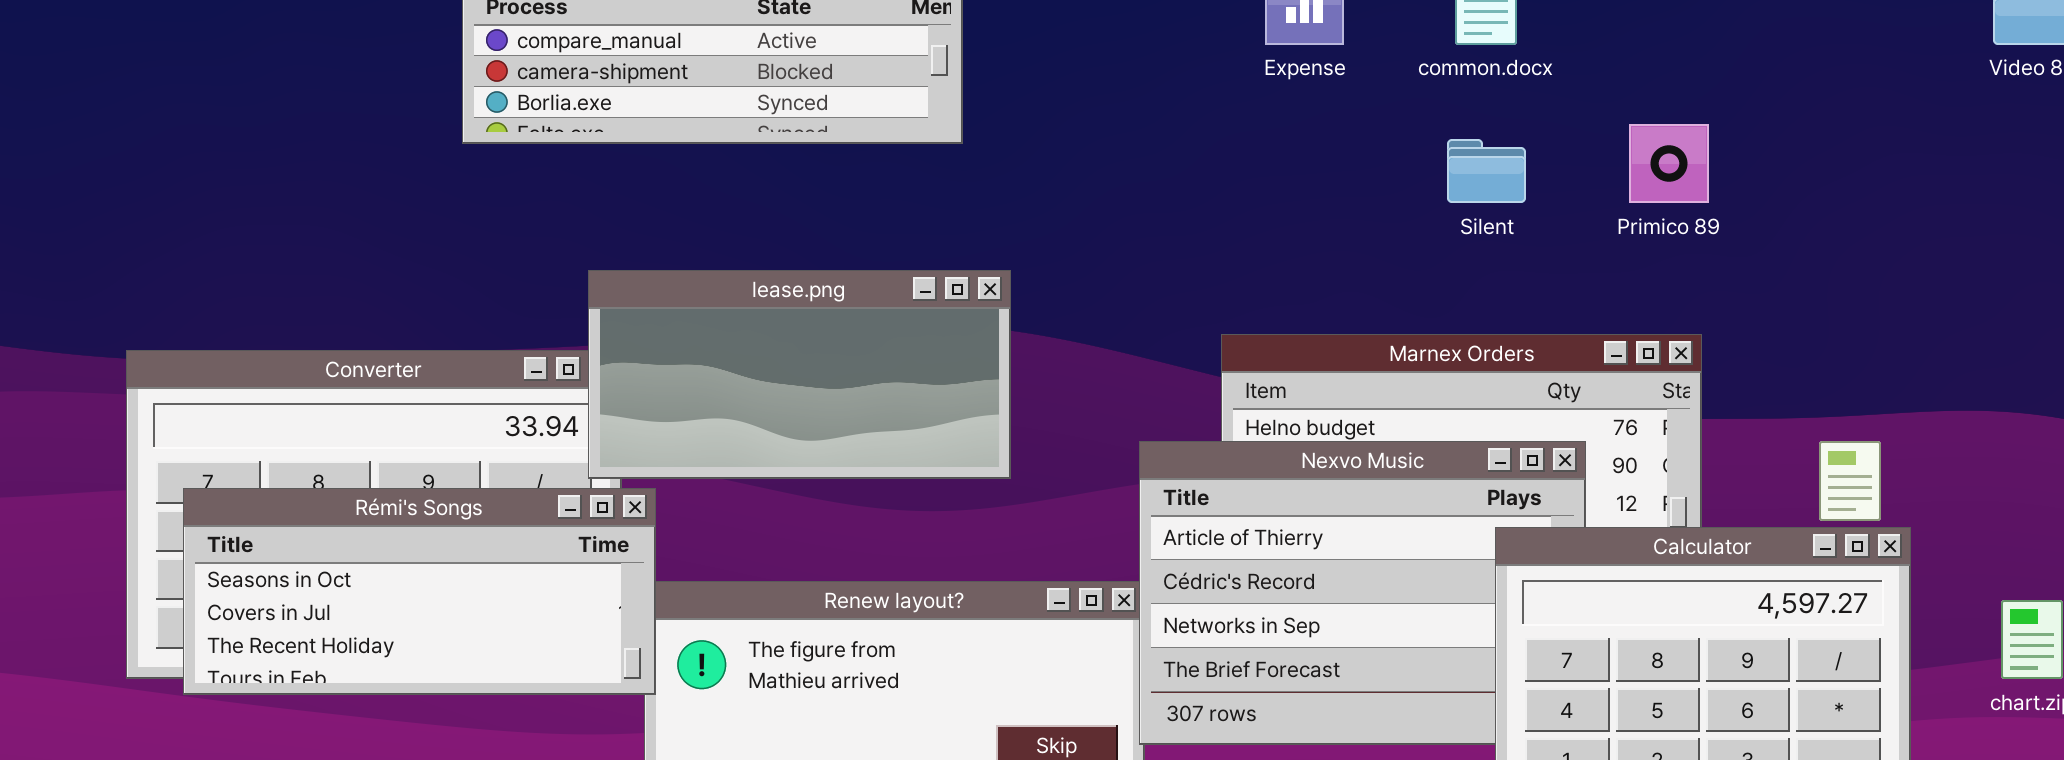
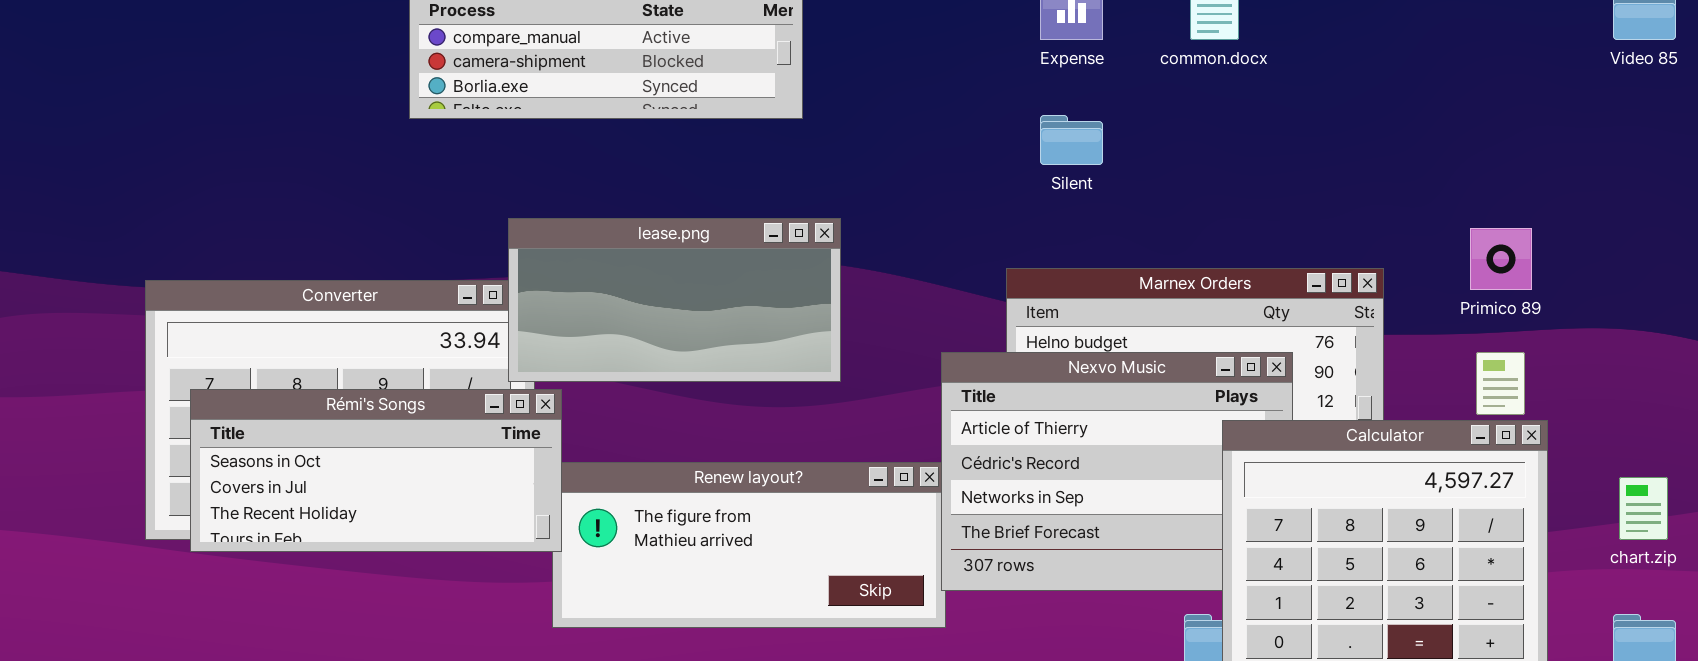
Primico 89: [1629,124,1709,203] -> [1470,228,1532,290], moved
Silent: [1447,139,1526,203] -> [1040,115,1103,165], moved

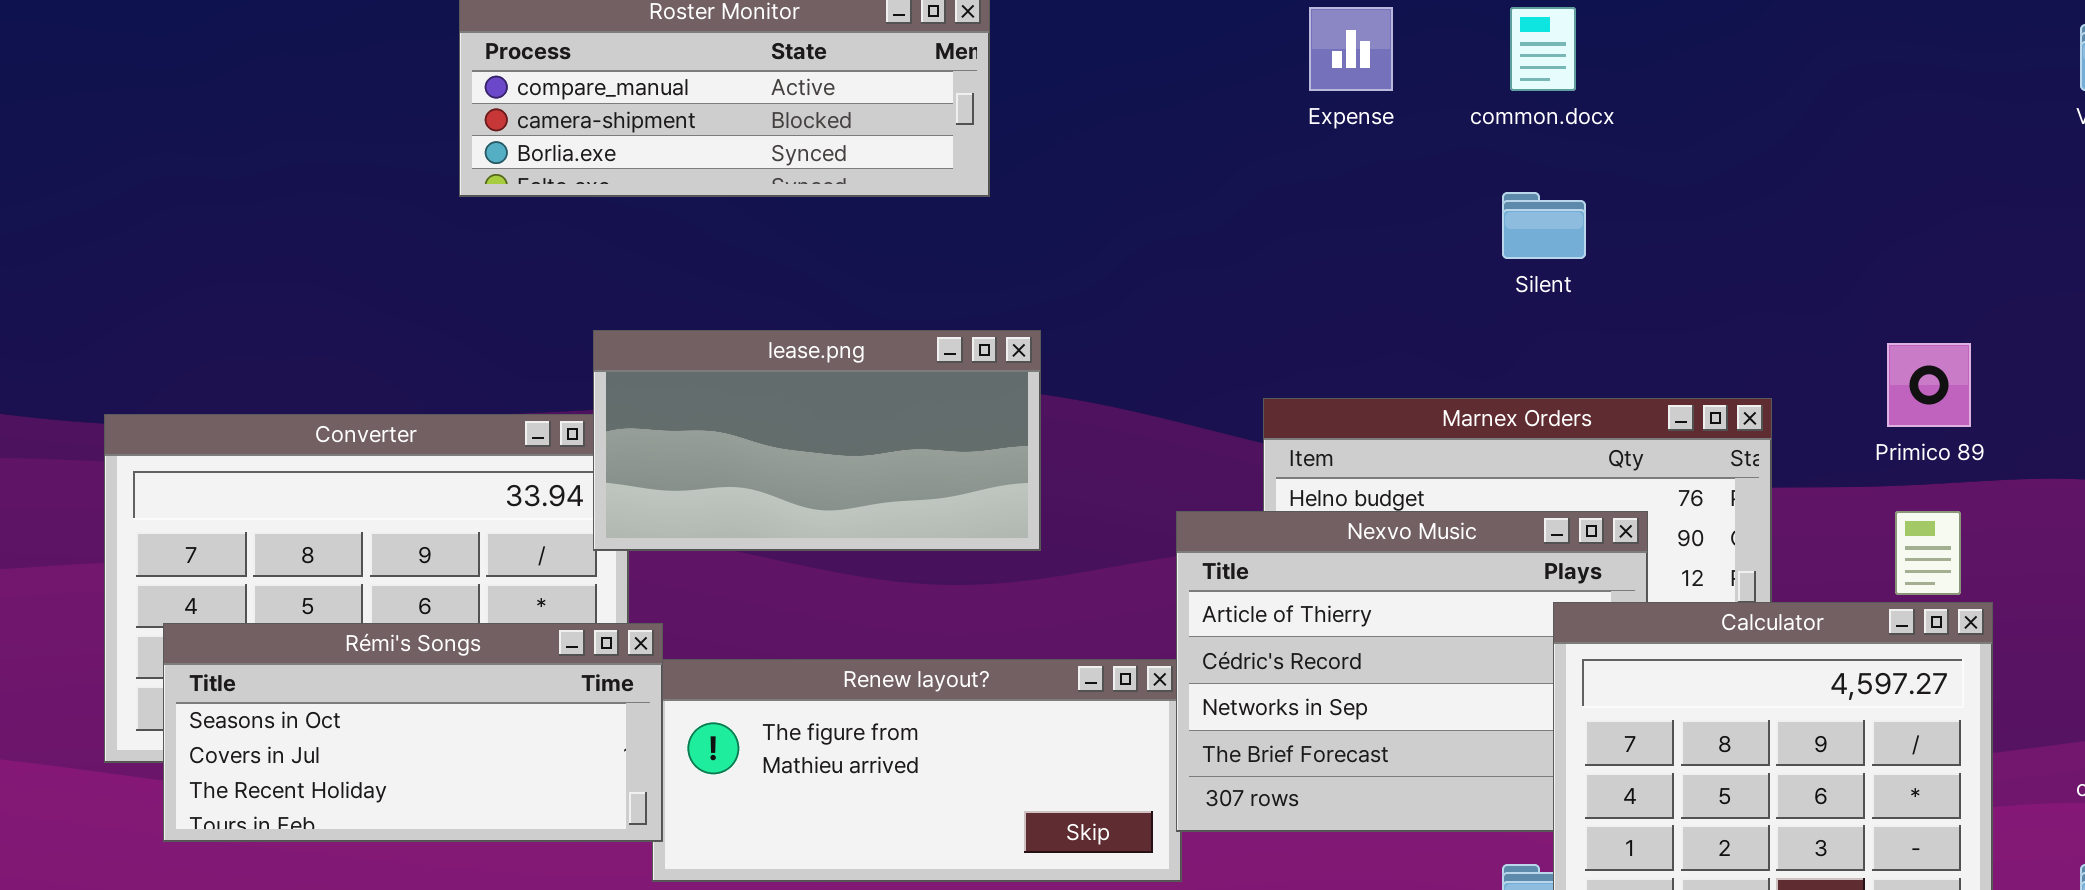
Silent: [1040,115,1103,165] -> [1502,192,1586,259], moved
Rémi's Songs: [190,389,562,552] -> [163,623,663,842], moved

